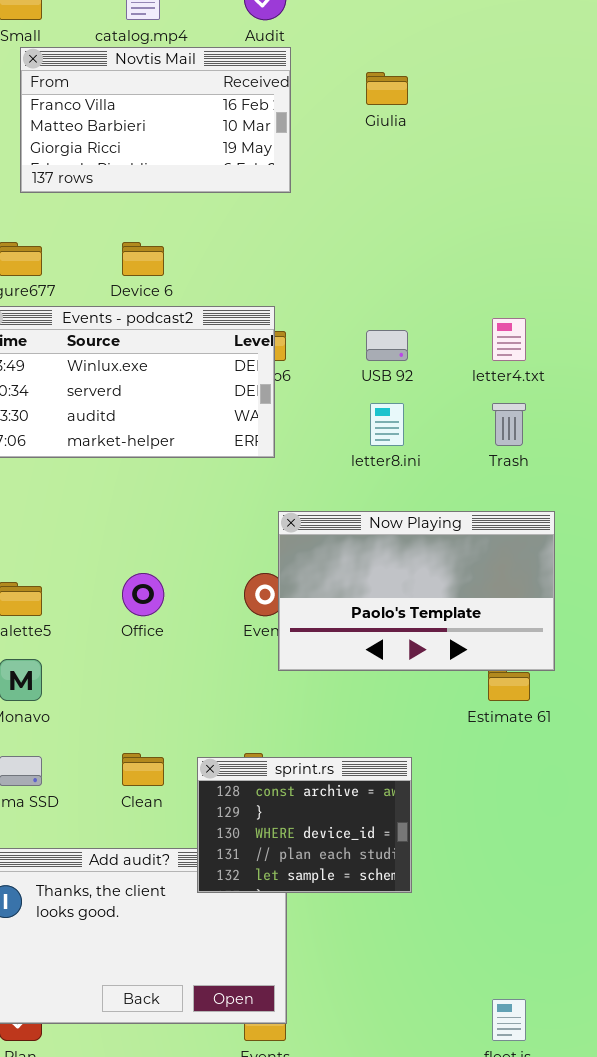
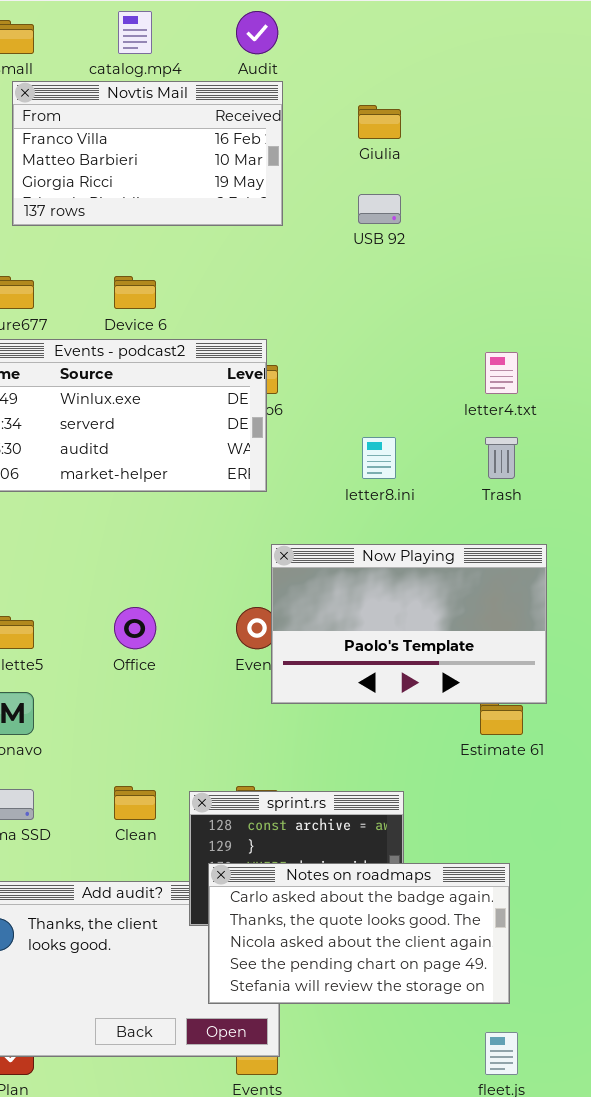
USB 92: [366,330,408,361] -> [358,194,401,224], moved
Notes on roadmaps: none -> [208,863,510,1004], opened

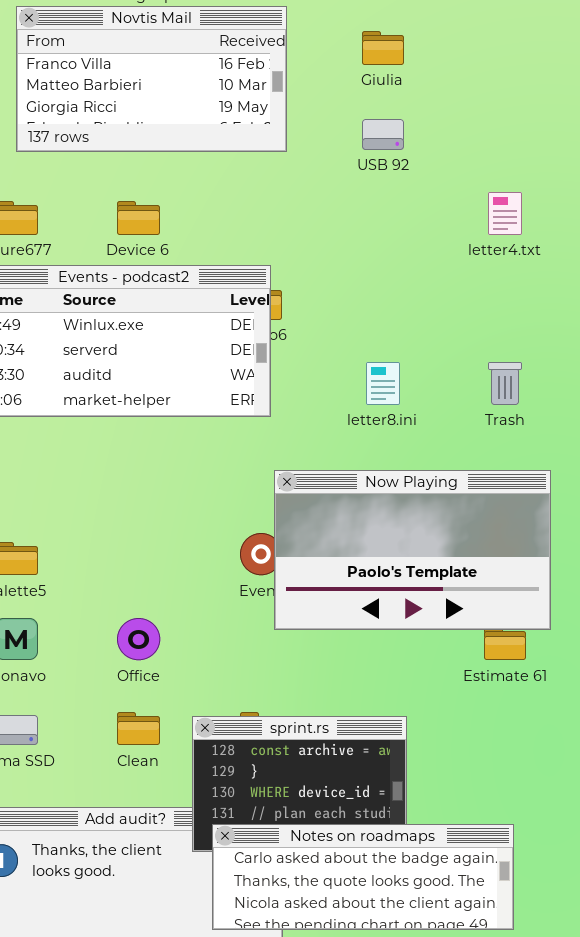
letter4.txt: [485,352,518,394] -> [488,192,522,235], moved
Office: [114,607,156,649] -> [117,618,160,660], moved
Notes on roadmaps: [208,863,510,1004] -> [212,824,514,930], resized

